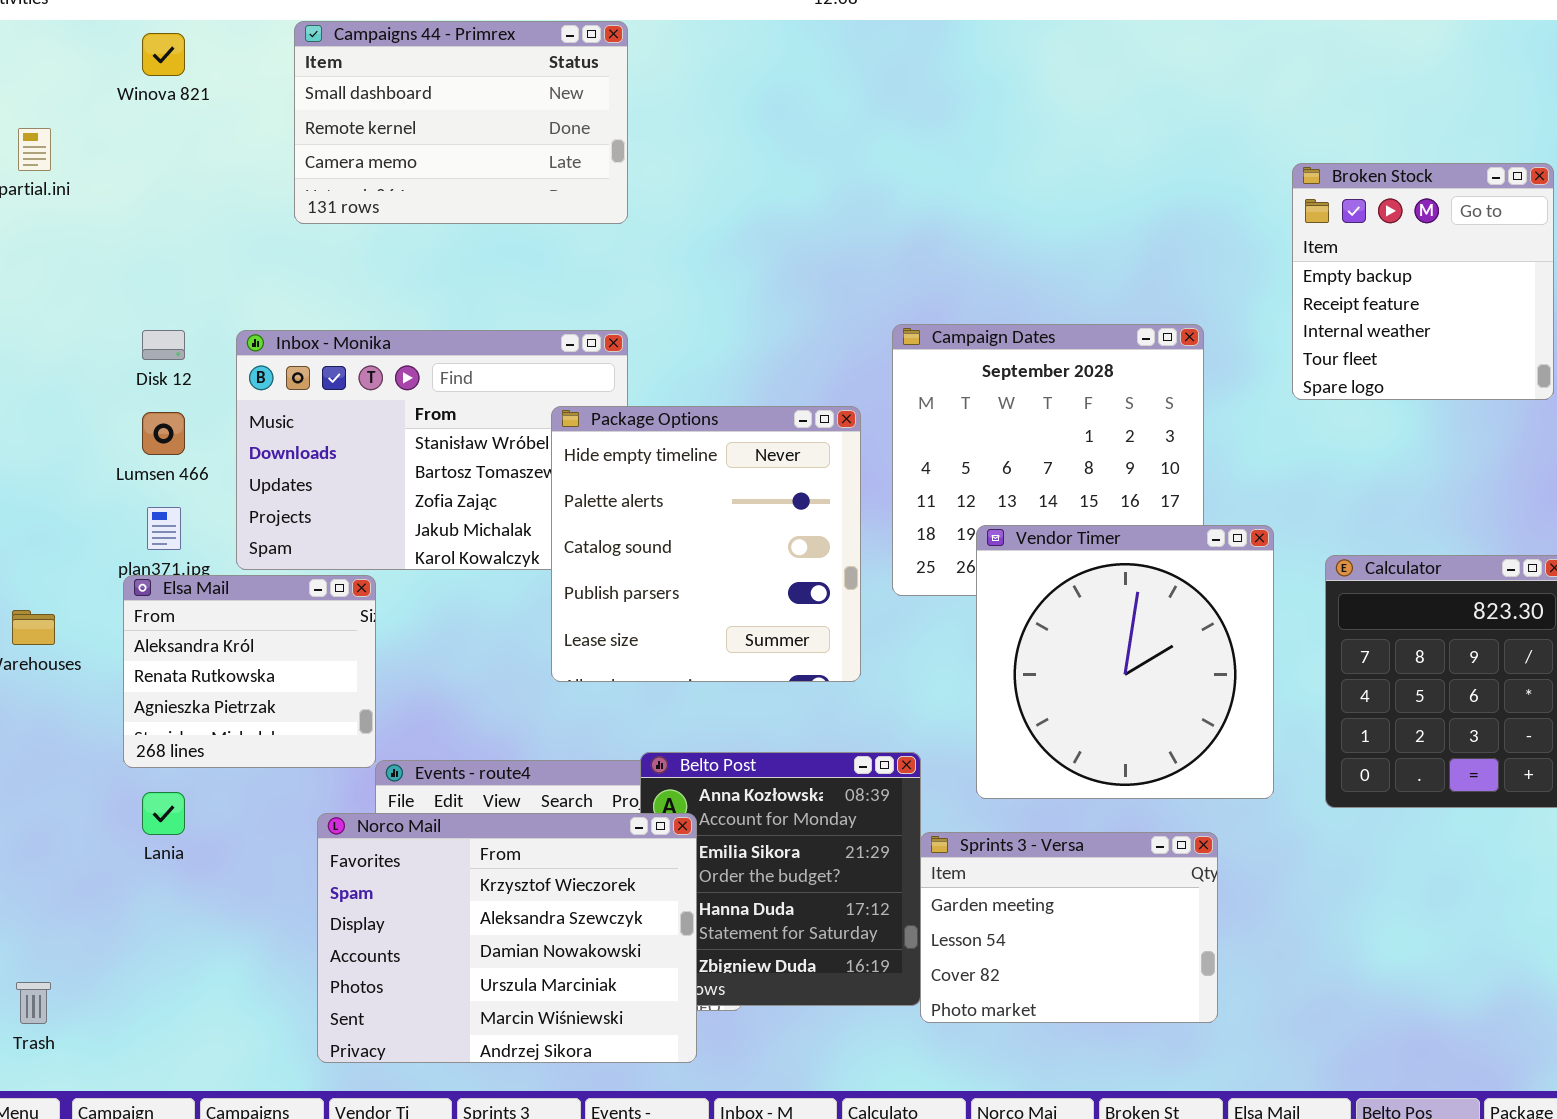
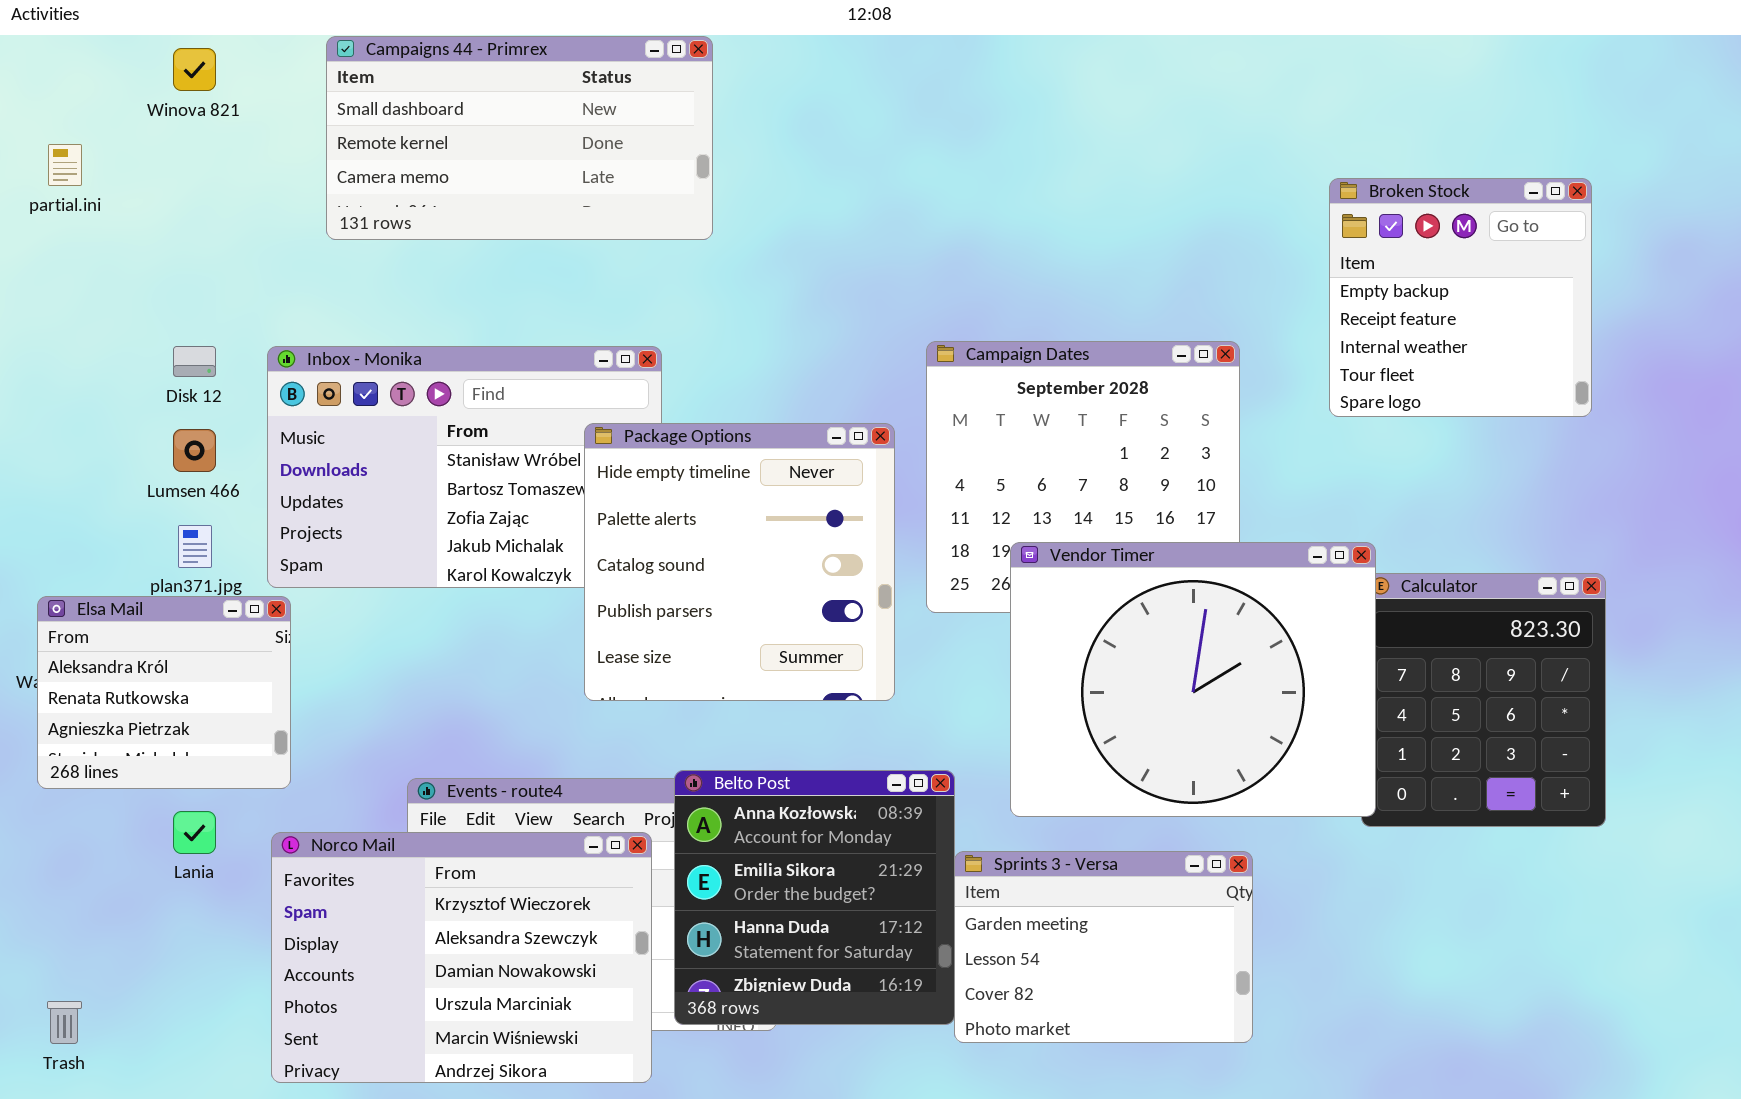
Campaigns 44 - Primrex: [294,21,628,224] -> [326,36,713,240], resized
Vendor Timer: [976,525,1274,799] -> [1010,542,1376,817], resized
Elsa Mail: [123,575,376,768] -> [37,596,291,789], moved
Norco Mail: [317,813,697,1063] -> [271,832,652,1083], moved

